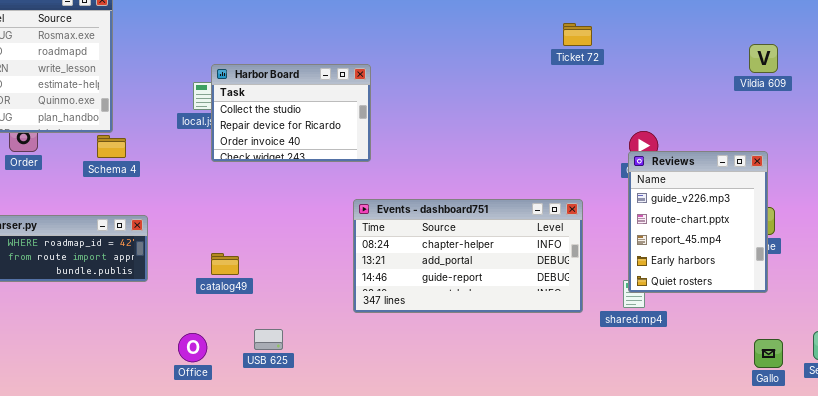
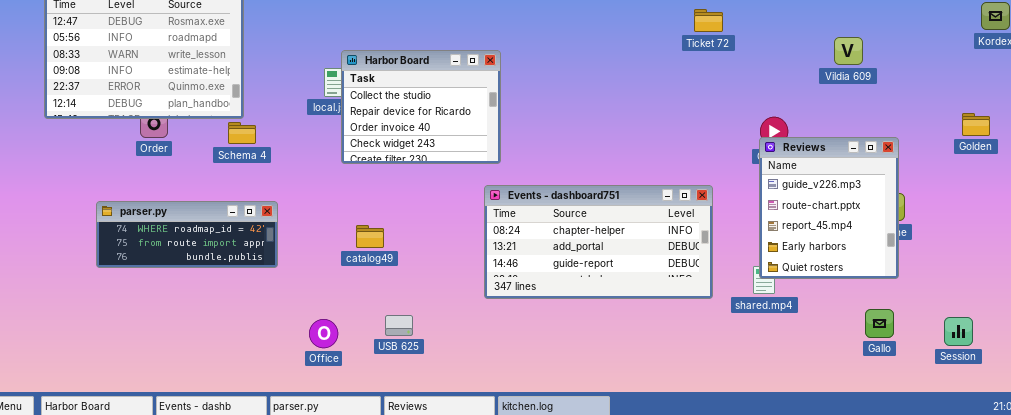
Vildia 609: [749,44,778,73] -> [834,37,863,65], moved
Harbor Board: [211,64,371,162] -> [341,50,501,164], resized
catalog49: [211,253,239,275] -> [356,225,384,248], moved
Gallo: [754,339,783,368] -> [865,309,894,338], moved

